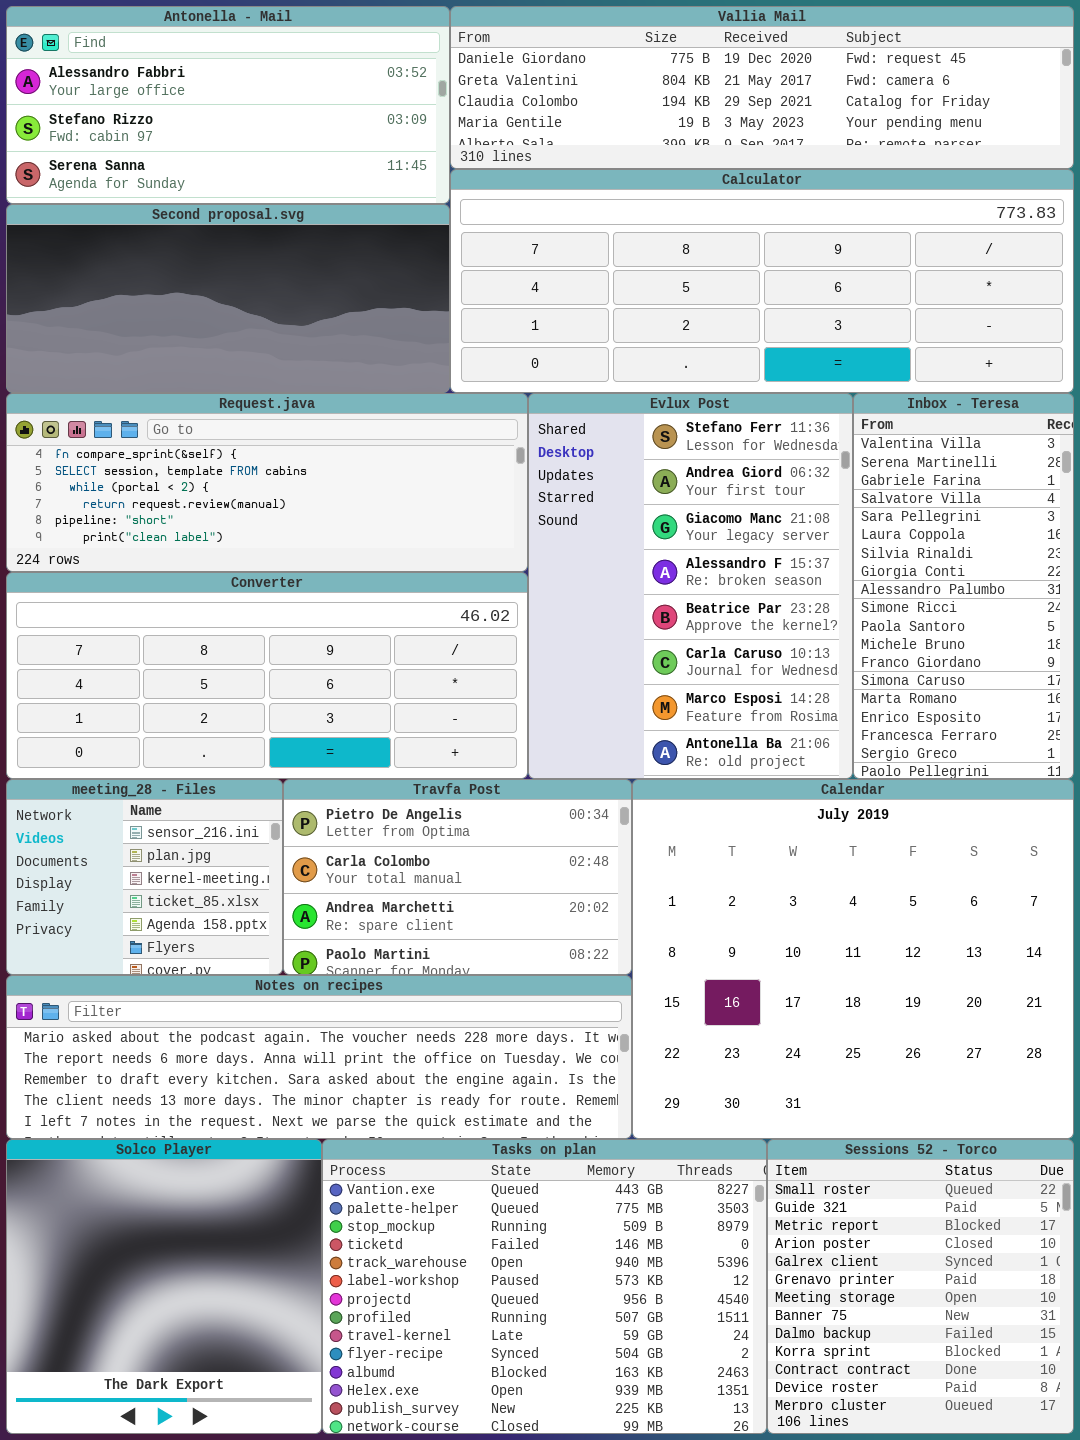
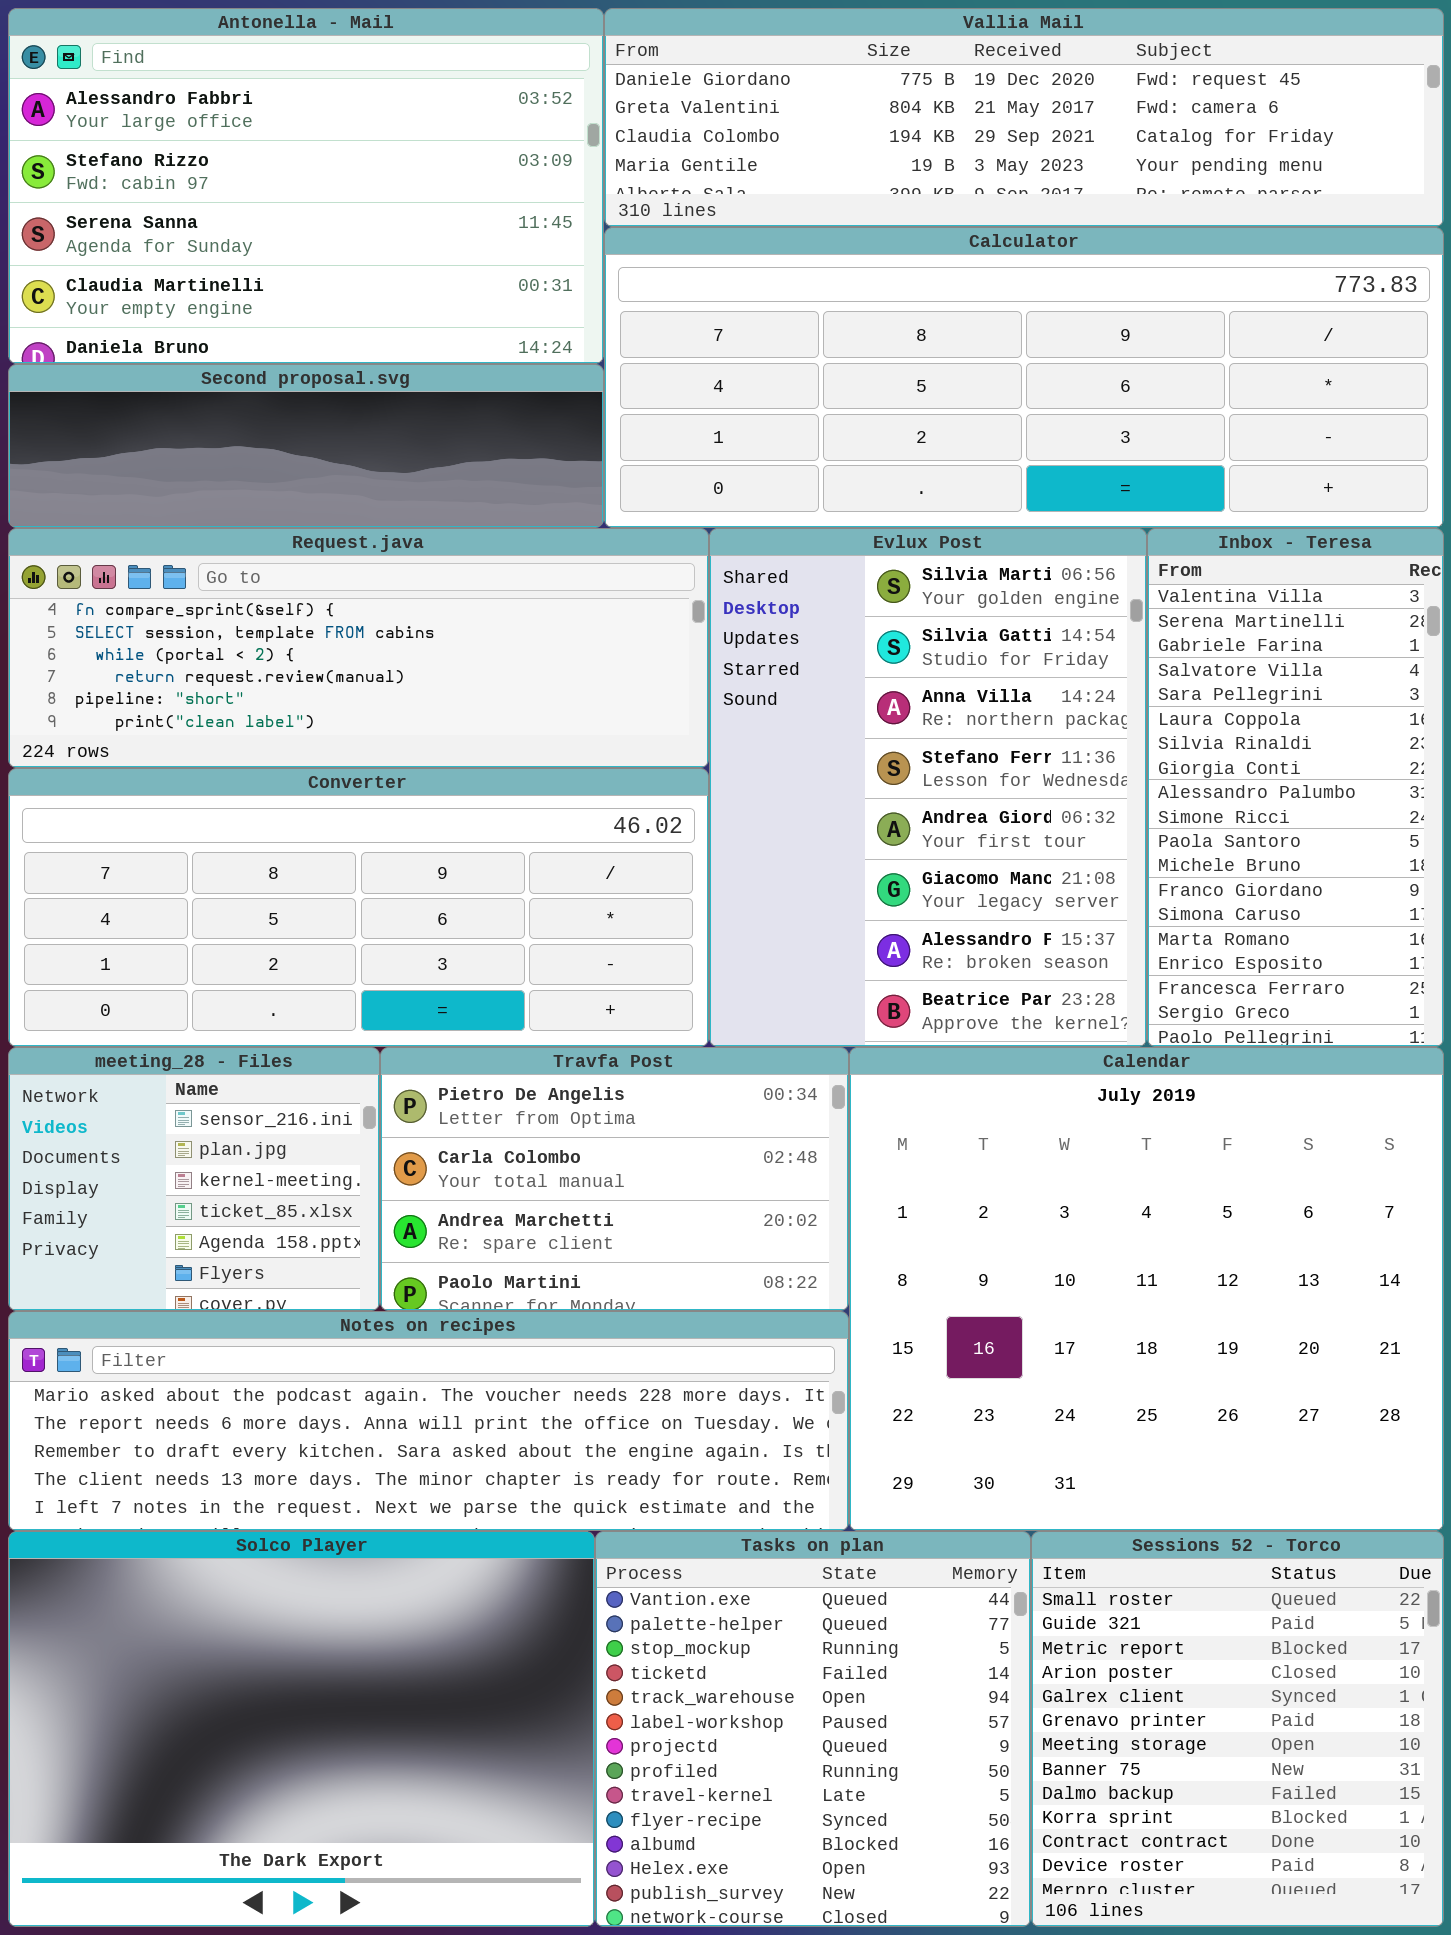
Antonella - Mail: [6,6,450,204] -> [8,8,604,364], resized
Second proposal.svg: [6,204,450,393] -> [8,364,604,528], resized
Evlux Post: [528,393,853,779] -> [709,528,1147,1047], scrolled up 3 rows
Solco Player: [6,1139,322,1434] -> [8,1531,595,1927], resized
Tasks on plan: [322,1139,767,1434] -> [595,1531,1031,1927], resized

